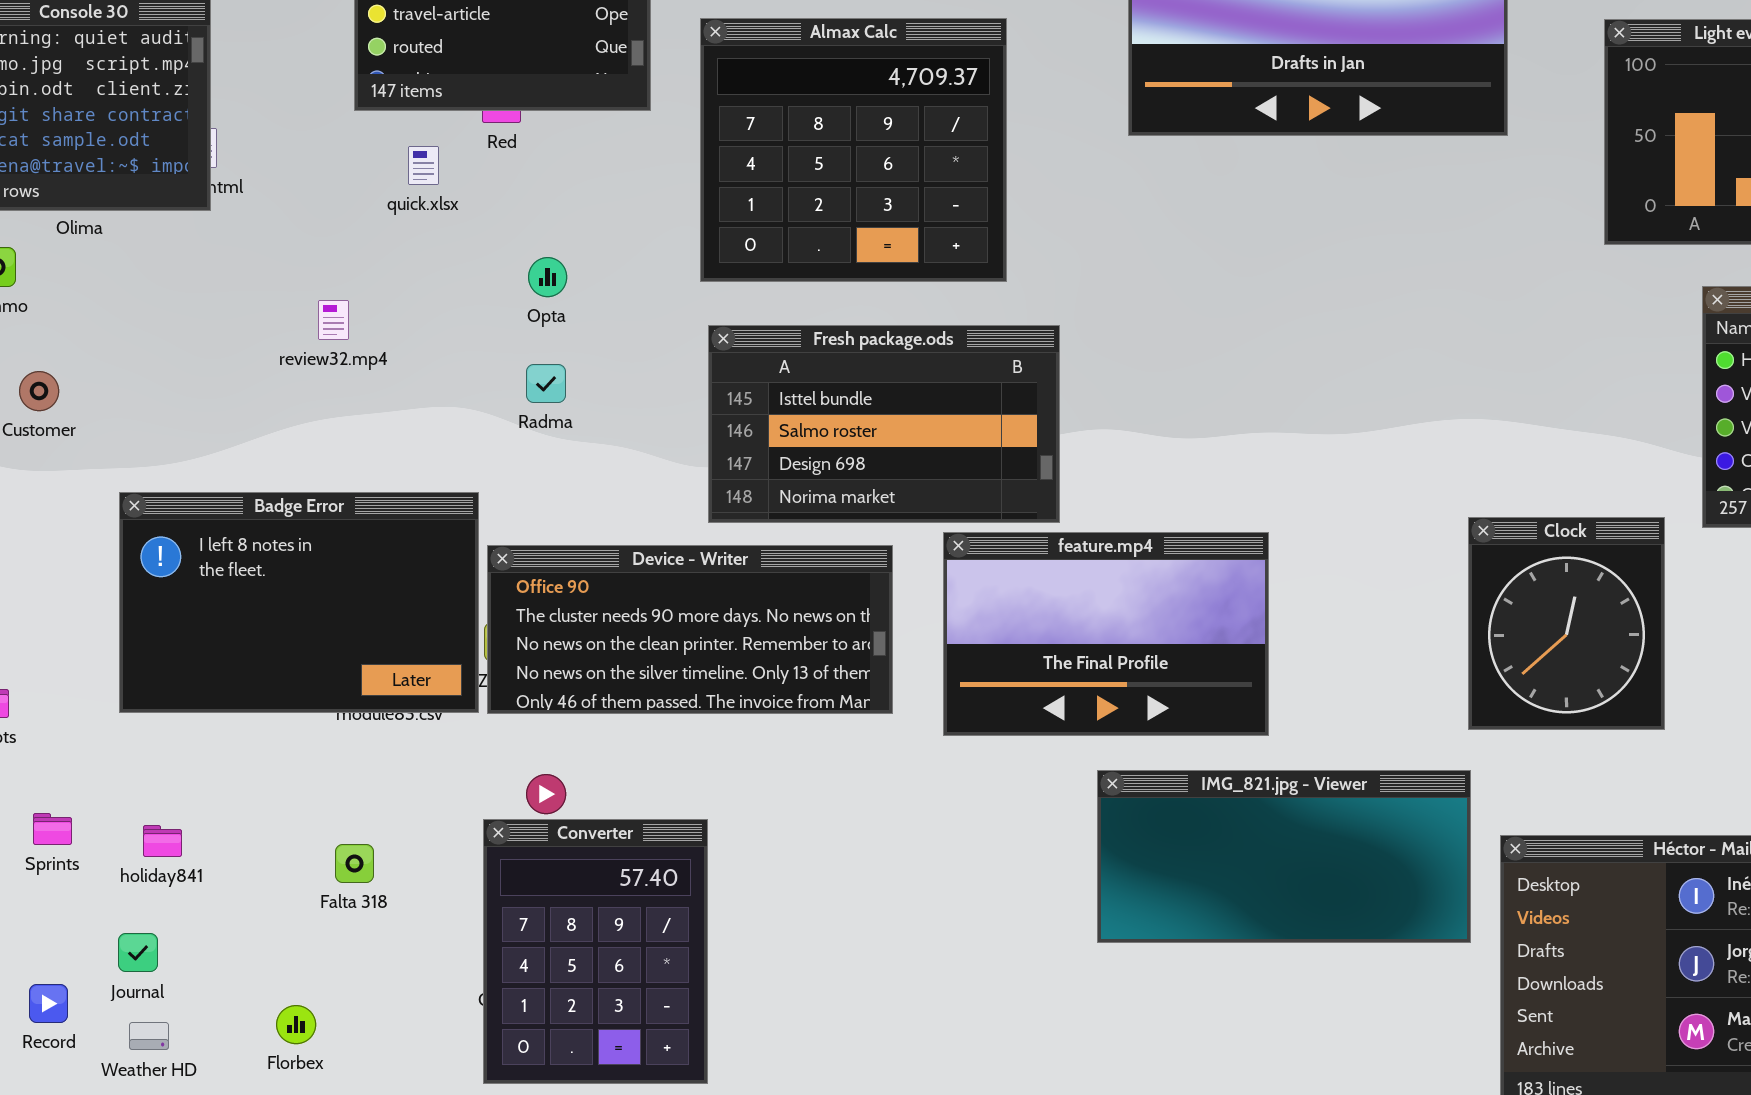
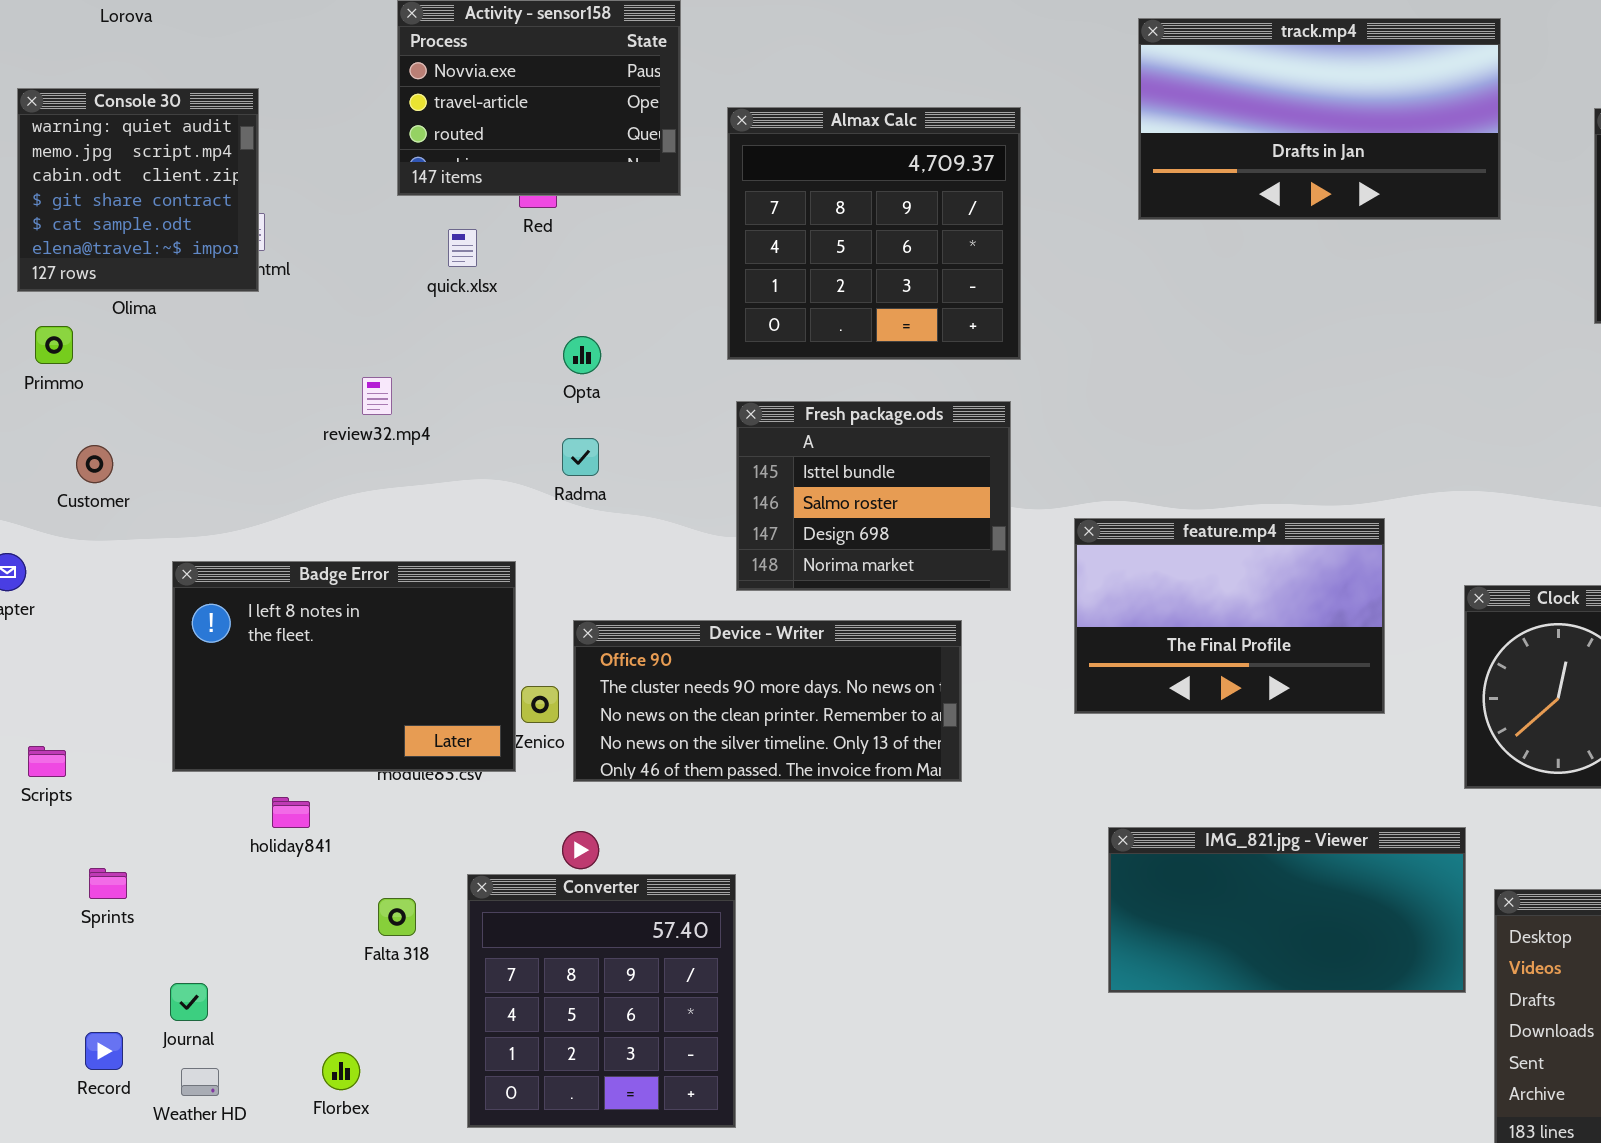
Fresh package.ods: [708,325,1060,523] -> [736,401,1011,591], resized
feature.mp4: [943,532,1269,736] -> [1074,518,1385,714], moved
Device - Writer: [487,545,893,714] -> [573,620,962,782], moved
Converter: [483,819,708,1084] -> [467,874,736,1128], resized
holiday841: [143,825,182,857] -> [272,797,310,828], moved

